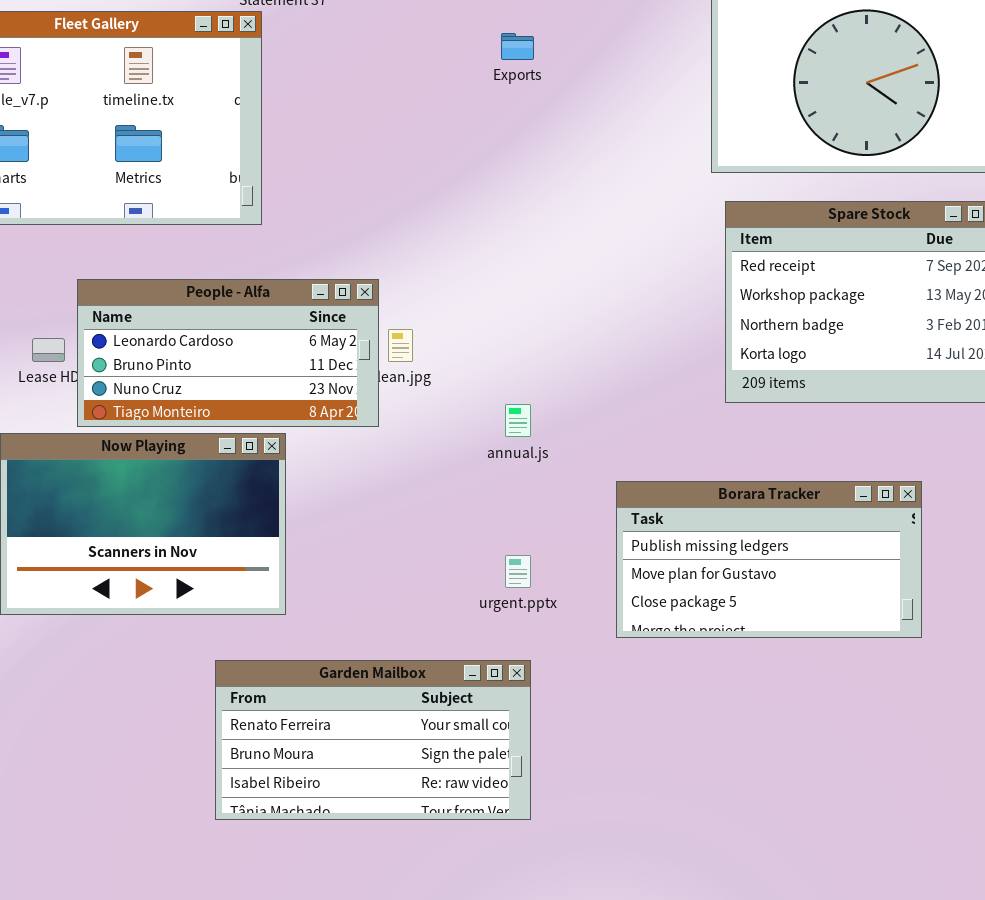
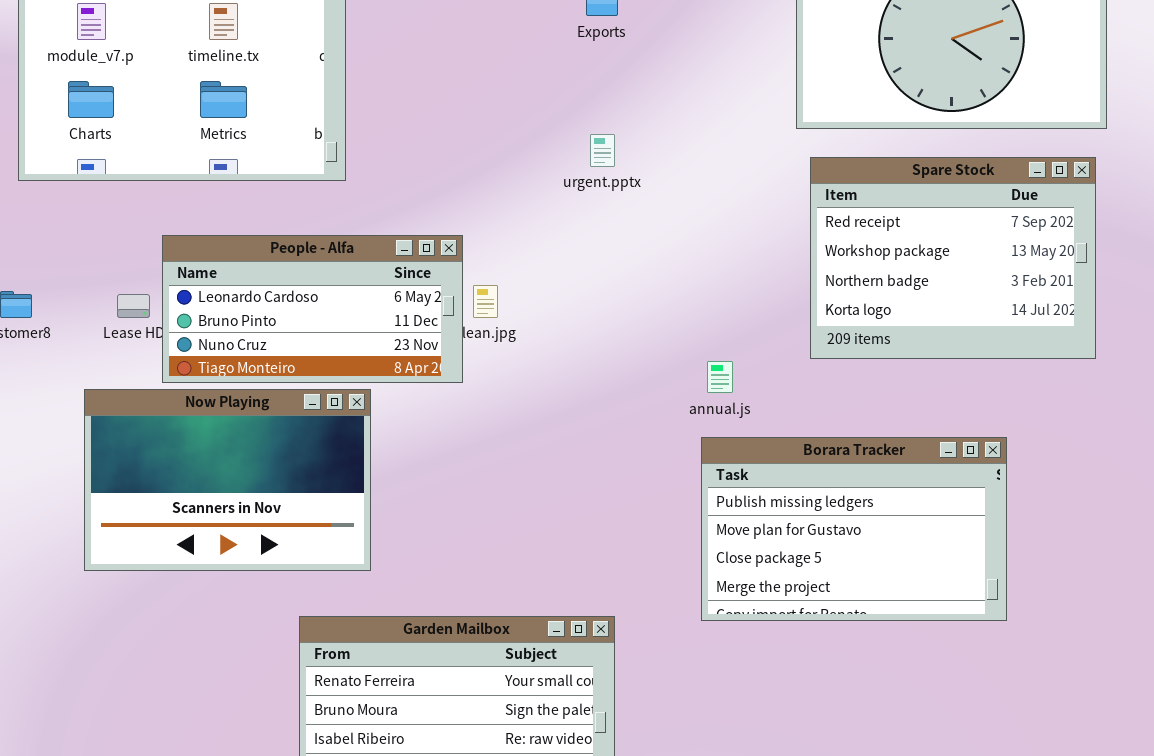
annual.js: [505,404,531,437] -> [707,361,733,393], moved
Borara Tracker: [616,481,922,638] -> [701,437,1007,621], resized
urgent.pptx: [505,555,531,588] -> [590,134,615,167], moved

